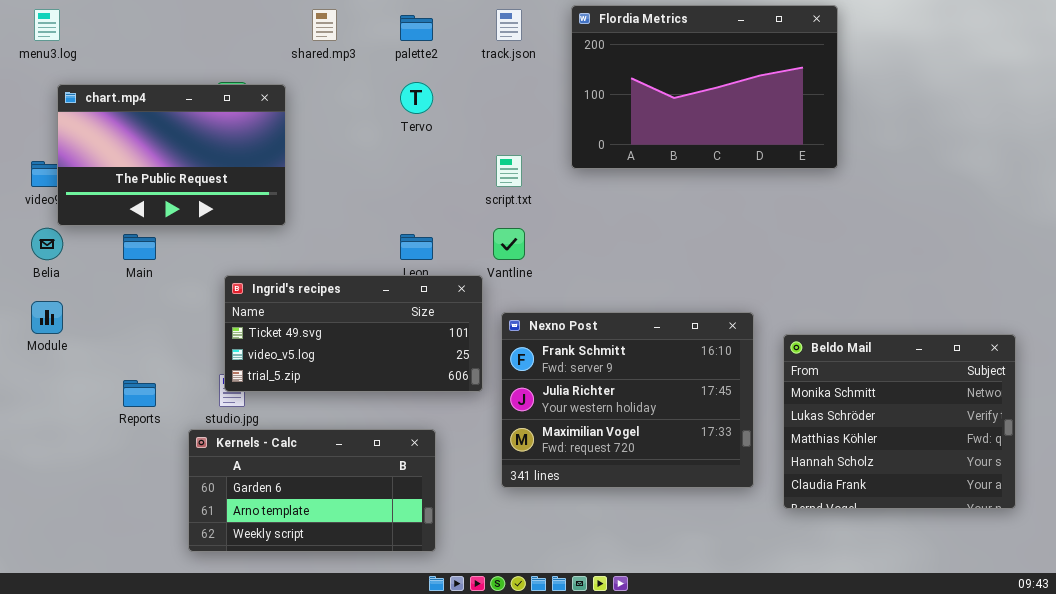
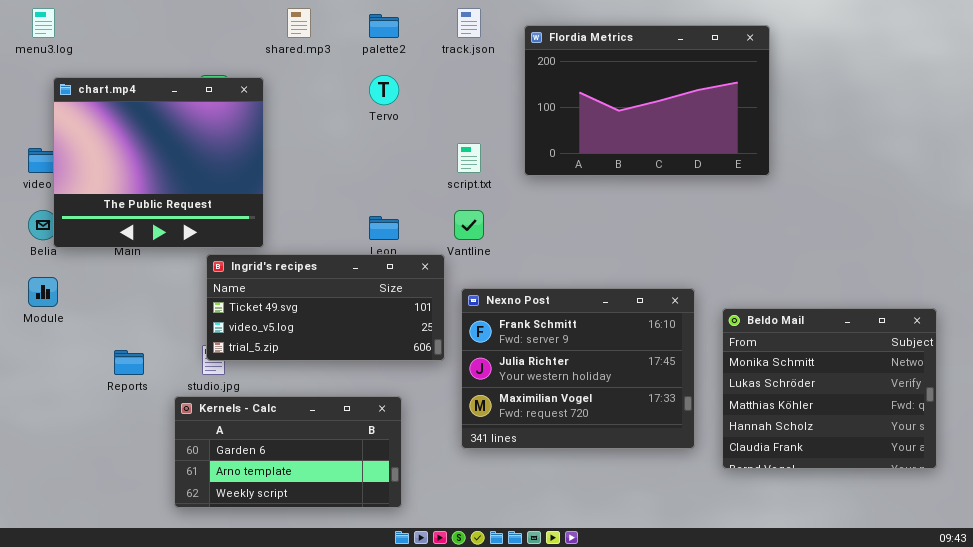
Flordia Metrics: [571,5,838,169] -> [524,25,770,176], moved
chart.mp4: [57,84,286,226] -> [53,77,264,248], resized

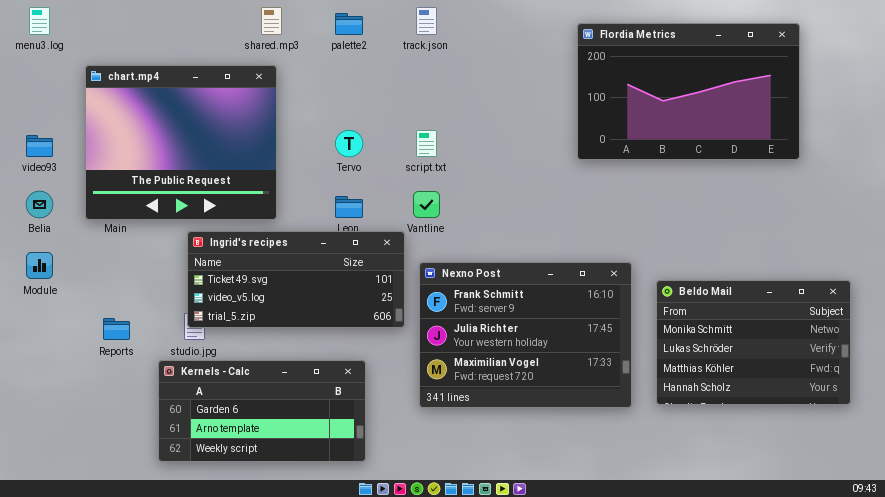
Flordia Metrics: [524,25,770,176] -> [577,23,800,160], moved
Tervo: [369,75,399,105] -> [335,130,363,157], moved
chart.mp4: [53,77,264,248] -> [85,65,277,220], moved
Beldo Mail: [722,308,937,469] -> [656,280,851,405], resized

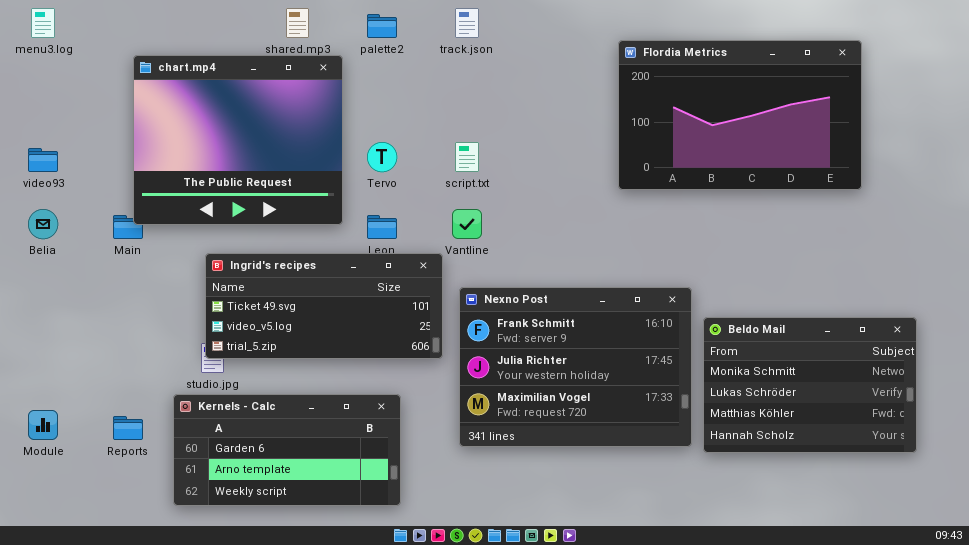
Flordia Metrics: [577,23,800,160] -> [618,40,862,190], moved
chart.mp4: [85,65,277,220] -> [133,55,343,225], moved
Module: [26,252,53,279] -> [28,410,58,440], moved
Beldo Mail: [656,280,851,405] -> [703,317,917,453], moved
Reports: [103,318,130,340] -> [113,416,143,440], moved

